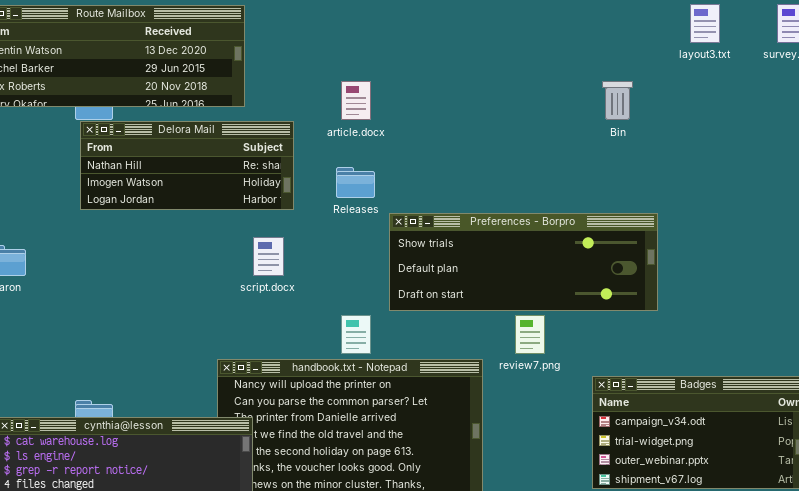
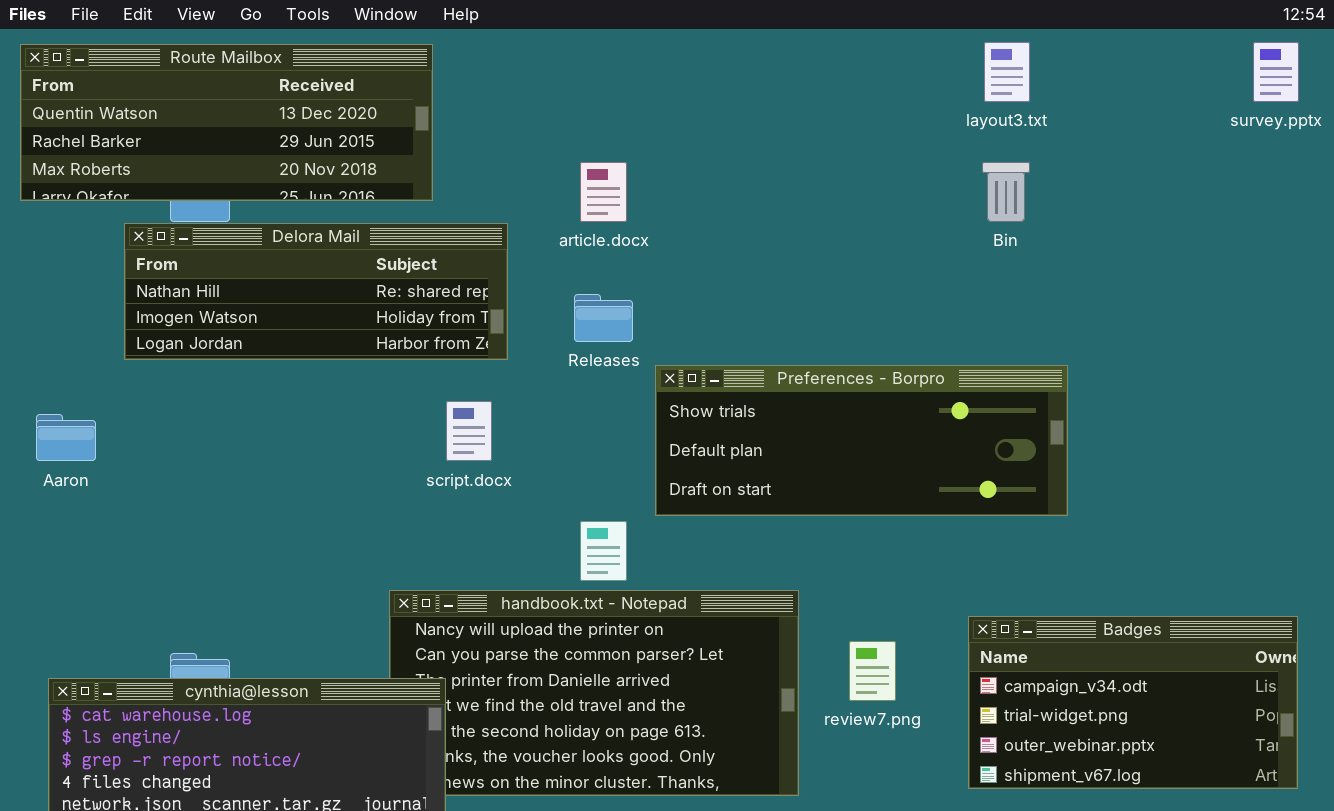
layout3.txt: [690,4,720,43] -> [984,42,1030,102], moved
Delora Mail: [80,121,294,210] -> [124,223,508,360], resized
review7.png: [515,315,545,354] -> [849,641,896,701], moved

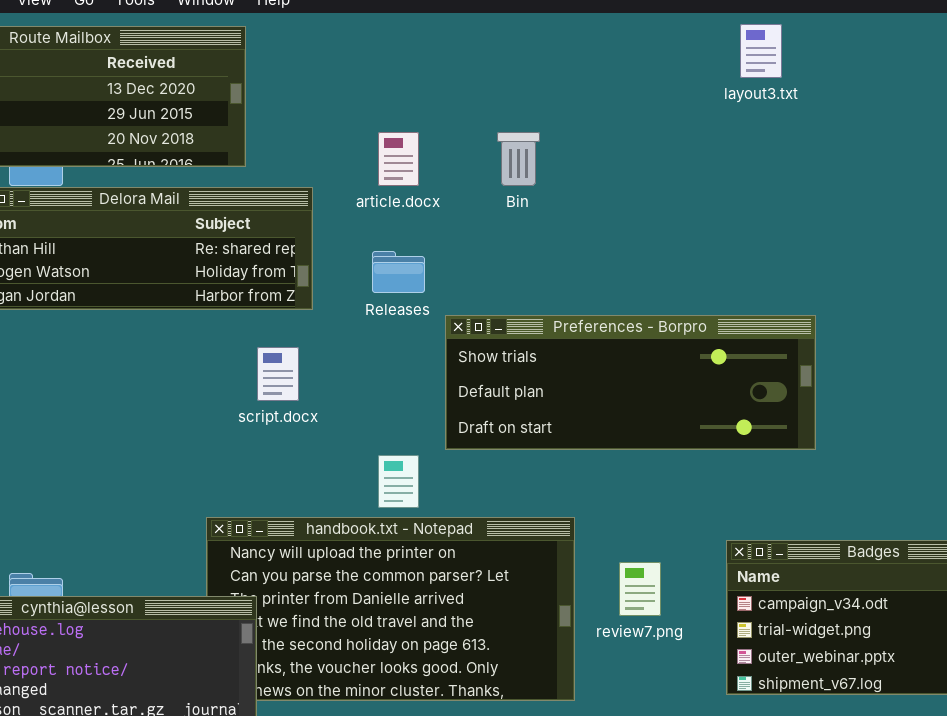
Bin: [982,162,1030,222] -> [497,132,540,186], moved

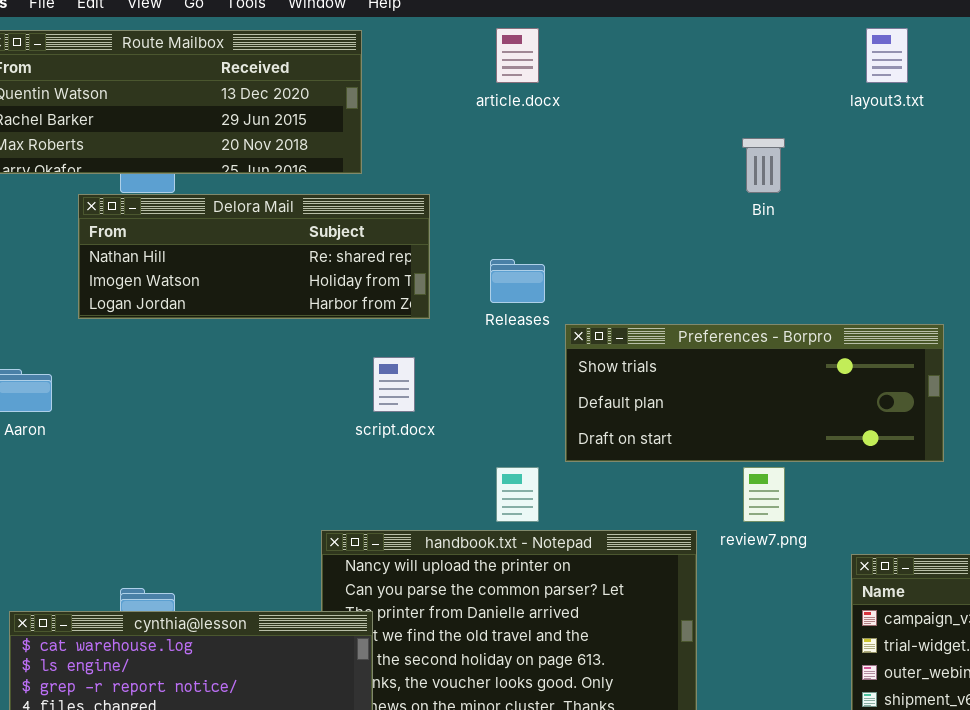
article.docx: [378,132,419,186] -> [496,28,539,83], moved
Bin: [497,132,540,186] -> [742,138,785,193], moved
review7.png: [619,562,661,616] -> [743,467,785,522], moved

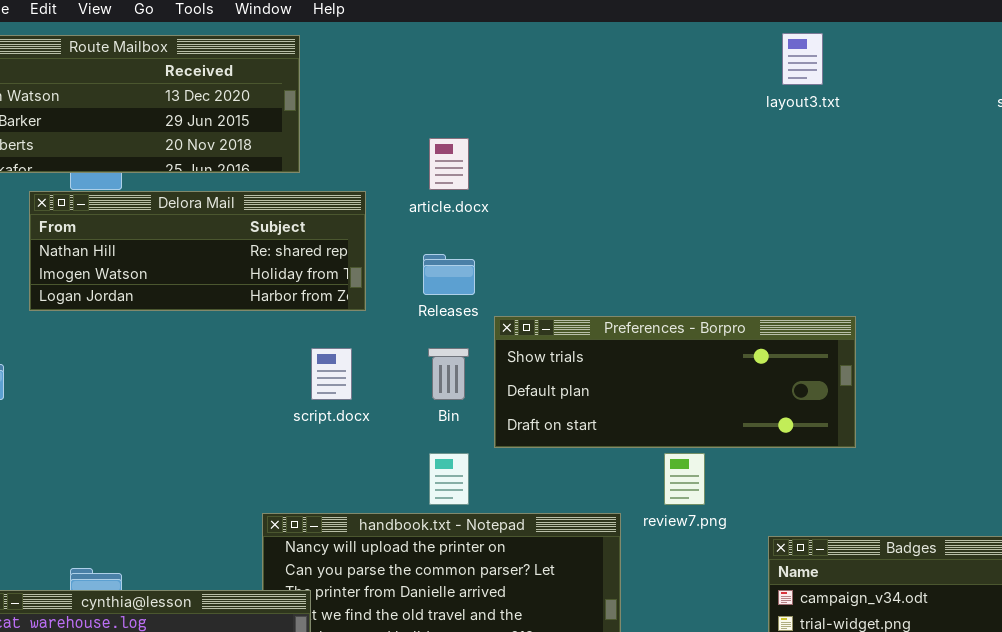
article.docx: [496,28,539,83] -> [429,138,469,190], moved
Bin: [742,138,785,193] -> [428,348,469,400], moved

